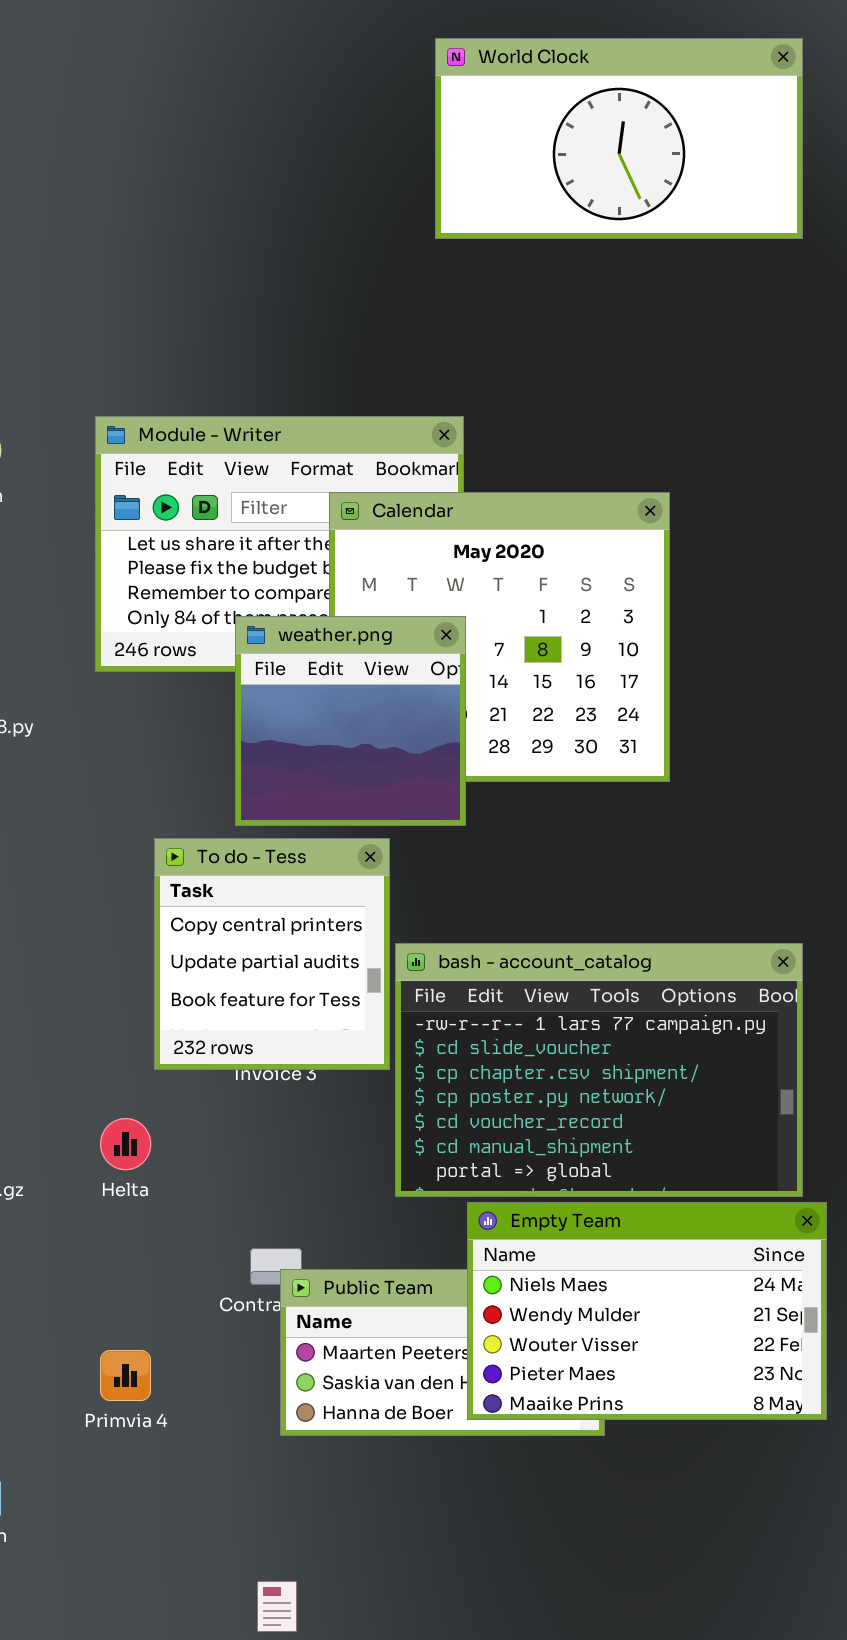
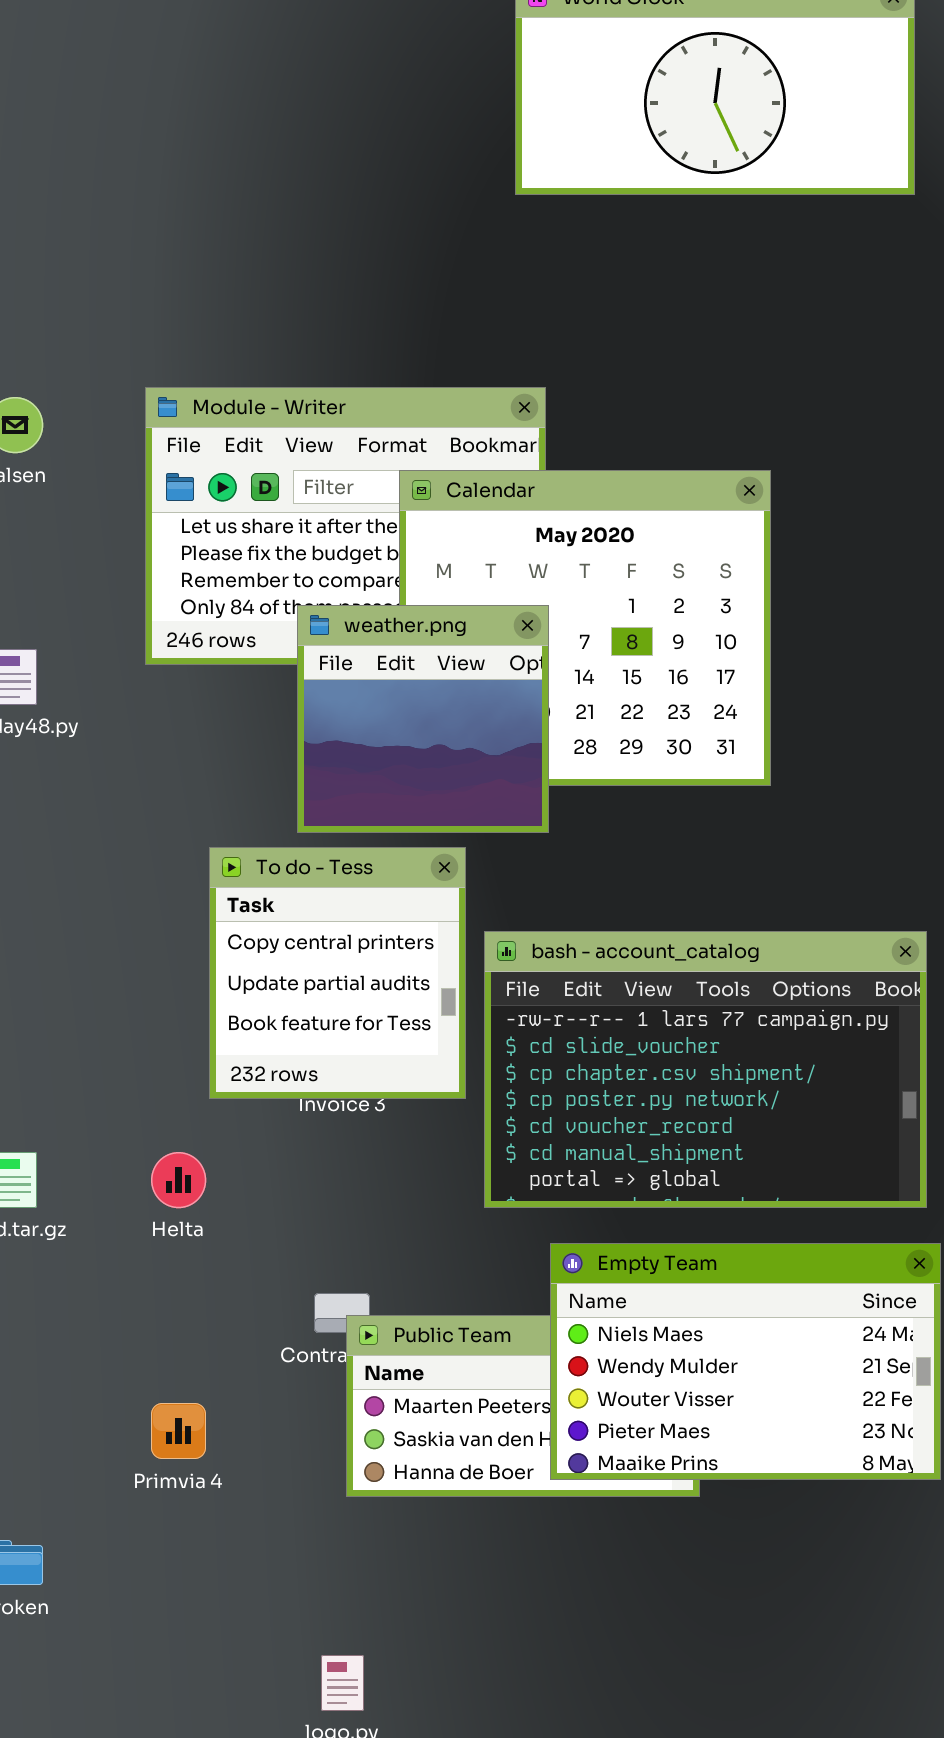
bash - account_catalog: [395,943,803,1197] -> [484,931,927,1208], moved

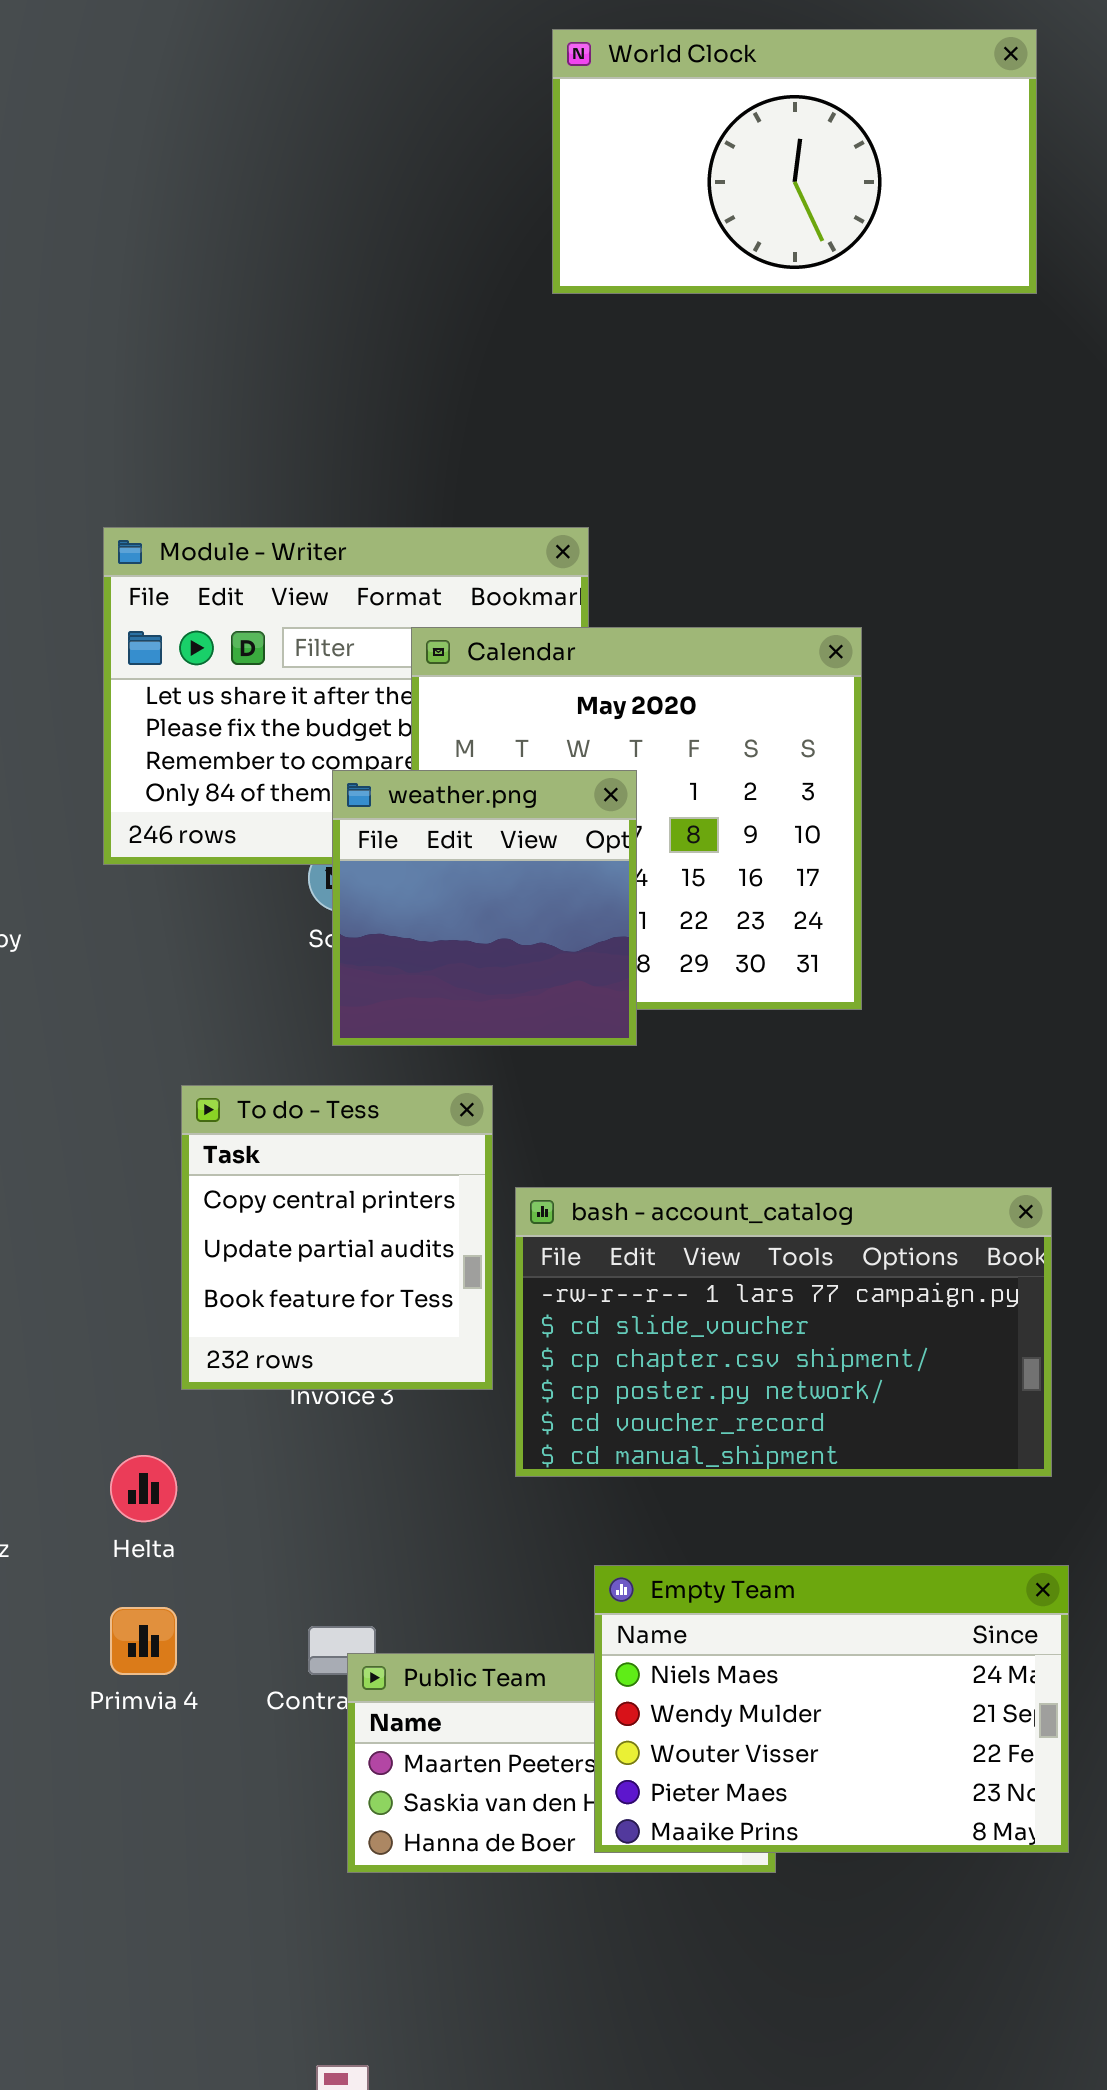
weather.png: [297,605,549,833] -> [332,770,637,1046], moved
bash - account_catalog: [484,931,927,1208] -> [515,1187,1052,1477], resized
Primvia 4: [151,1403,206,1459] -> [110,1607,177,1675], moved

